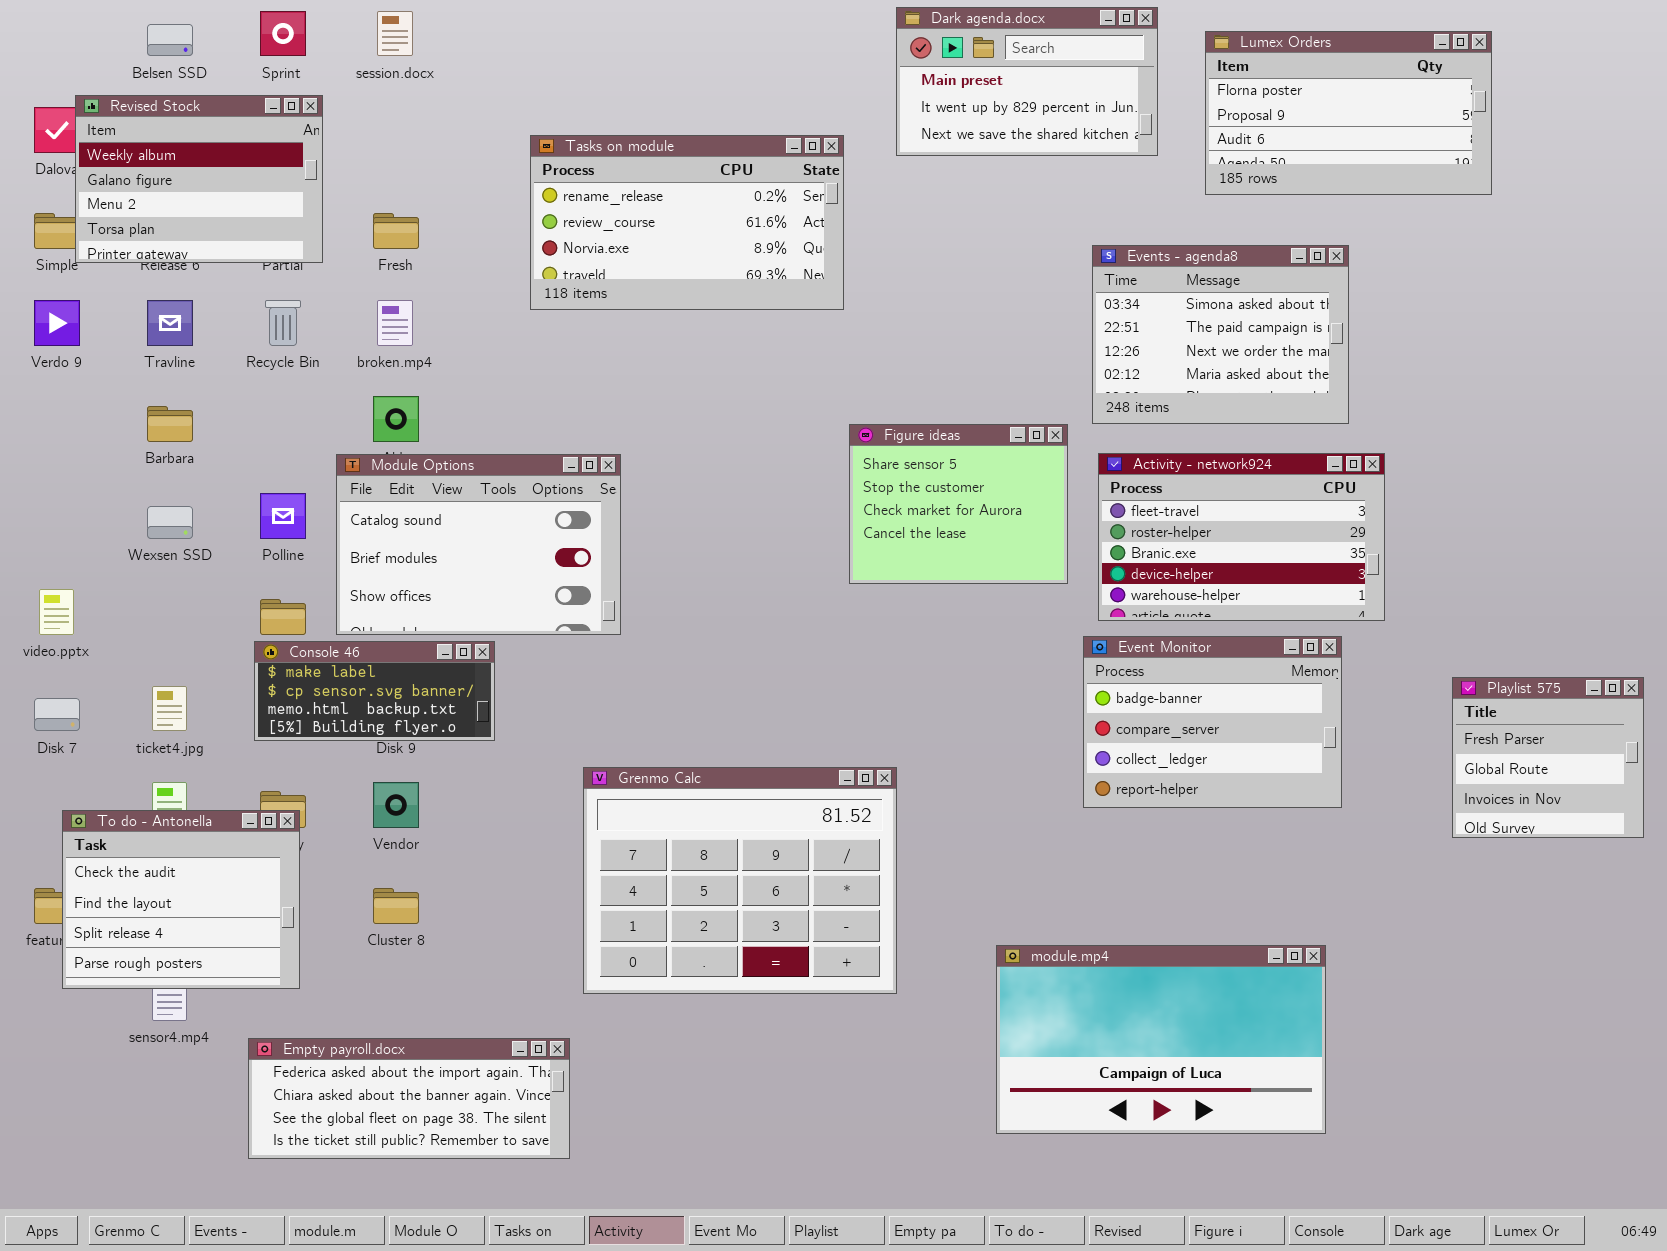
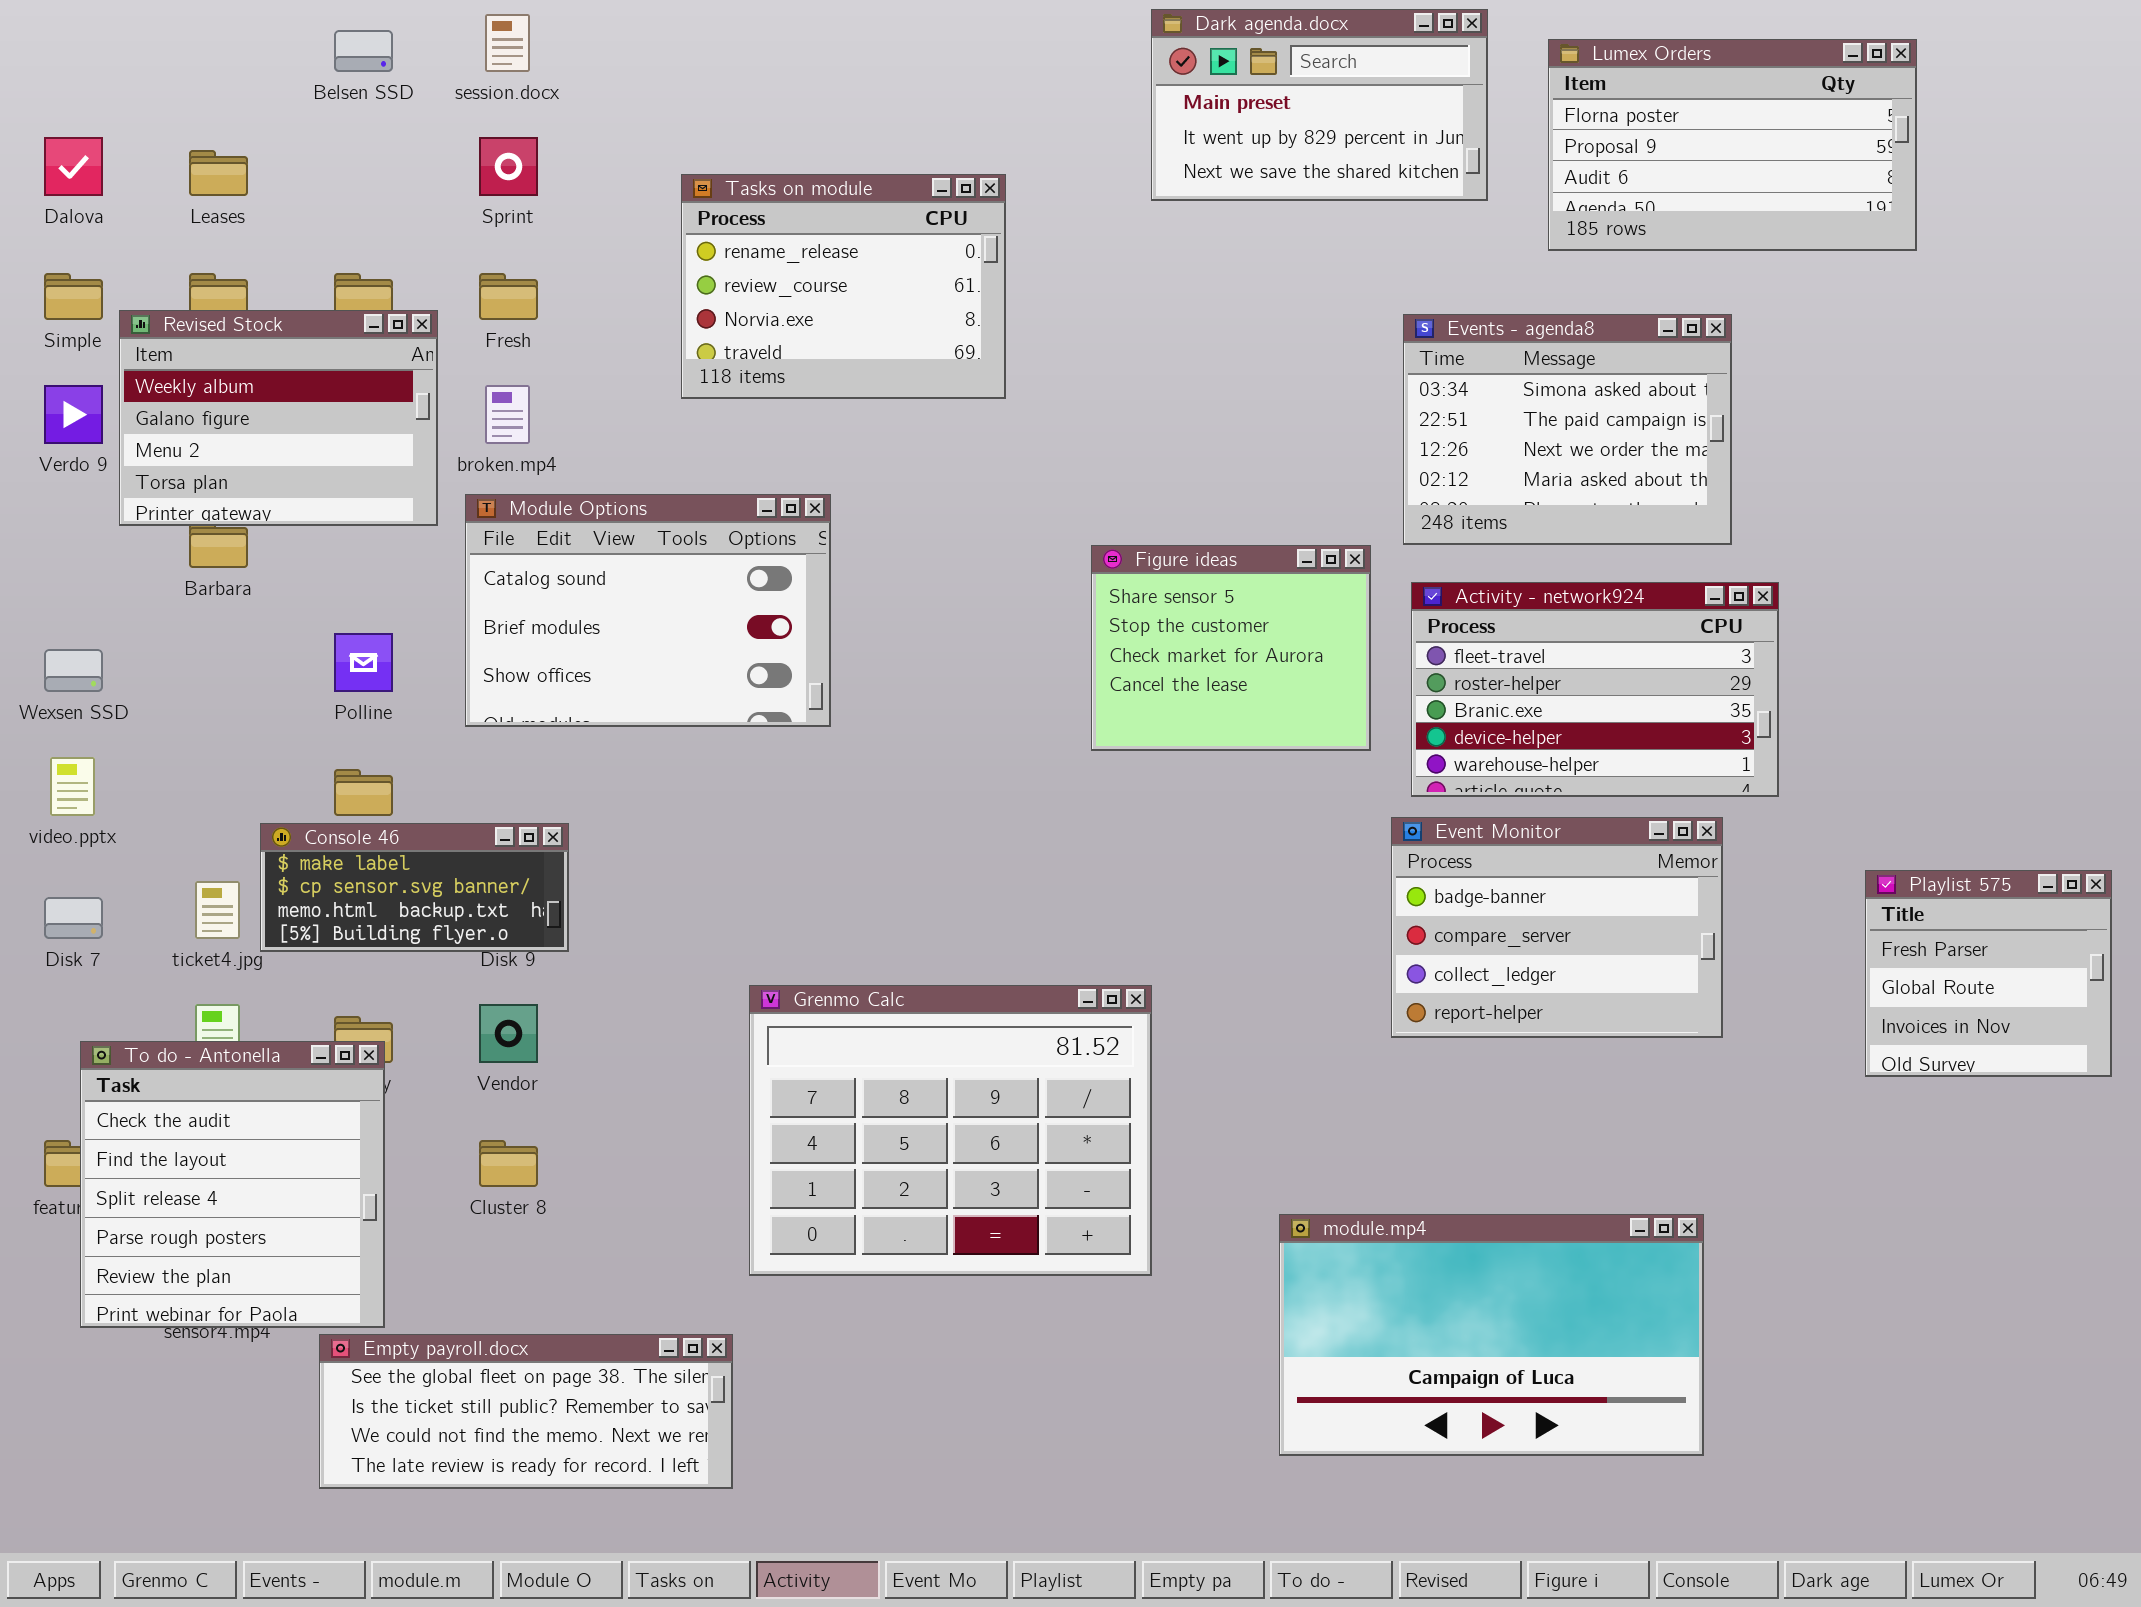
Sprint: [260,11,306,56] -> [479,137,538,196], moved
Belsen SSD: [147,24,193,56] -> [334,30,393,72], moved
Revised Stock: [75,95,323,263] -> [119,310,438,526], moved
Tasks on module: [530,135,844,310] -> [681,174,1006,399], resized
Module Options: [336,454,621,635] -> [465,494,831,727], moved
Wexsen SSD: [147,506,193,539] -> [44,649,103,692], moved
Console 46: [254,641,495,741] -> [260,823,569,952], moved
To do - Antonella: [62,810,300,989] -> [80,1041,385,1328], resized
Empty payroll.docx: [248,1038,570,1159] -> [319,1334,733,1489], scrolled down 2 rows

